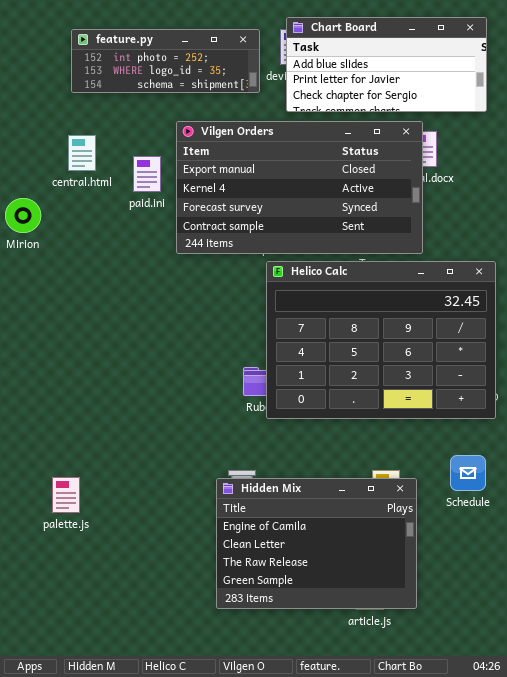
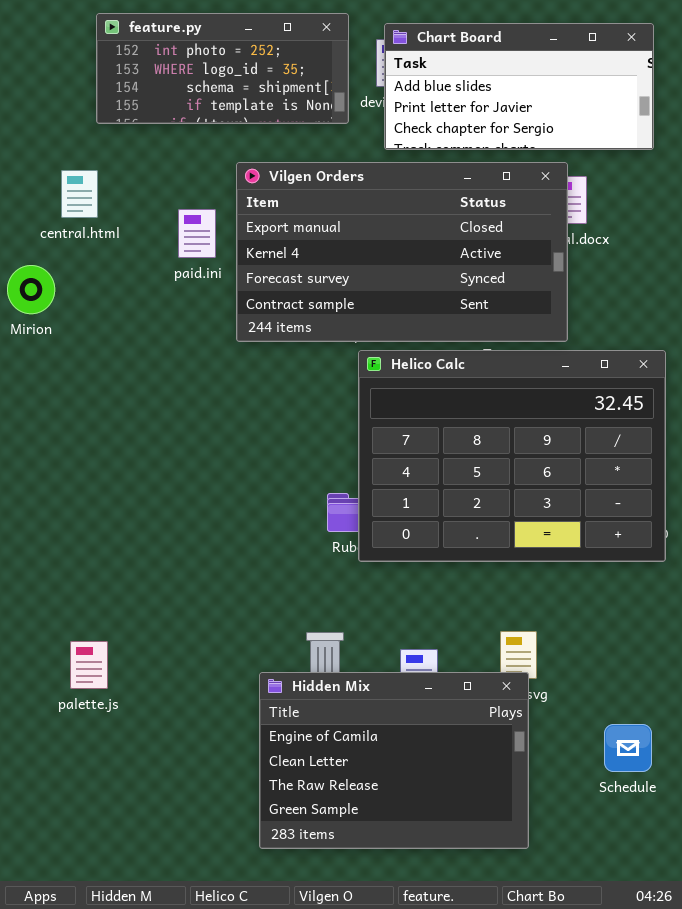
feature.py: [71,29,260,93] -> [96,13,349,124], resized
central.html: [68,135,96,171] -> [61,170,98,218], moved
Schedule: [450,455,486,491] -> [604,724,652,772], moved
Hidden Mix: [216,478,417,609] -> [259,672,529,849], moved

